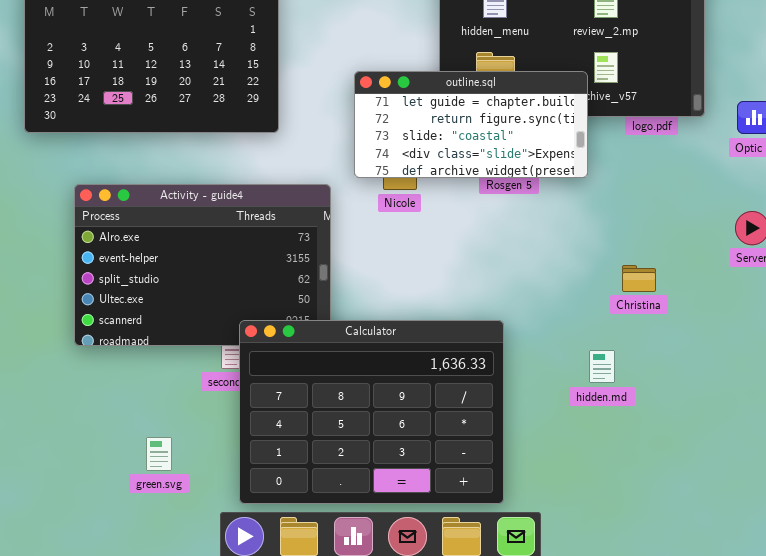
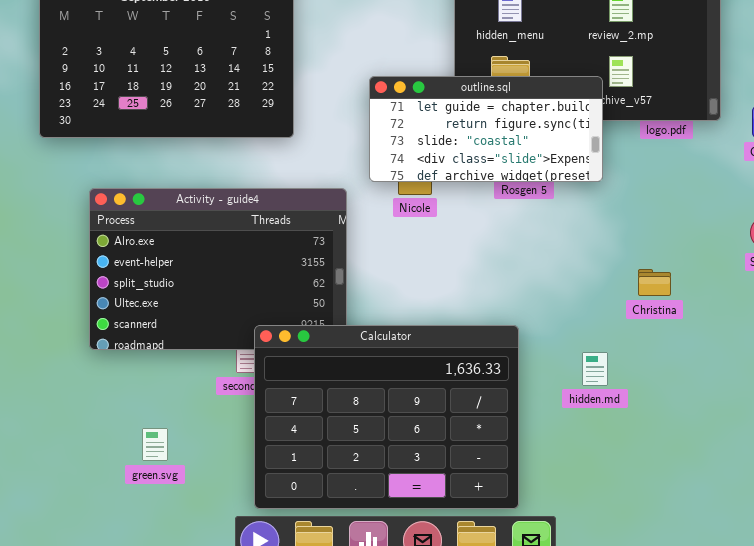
hidden.md: [589,350,615,383] -> [582,352,608,386], moved
green.svg: [146,437,172,471] -> [142,428,168,461], moved

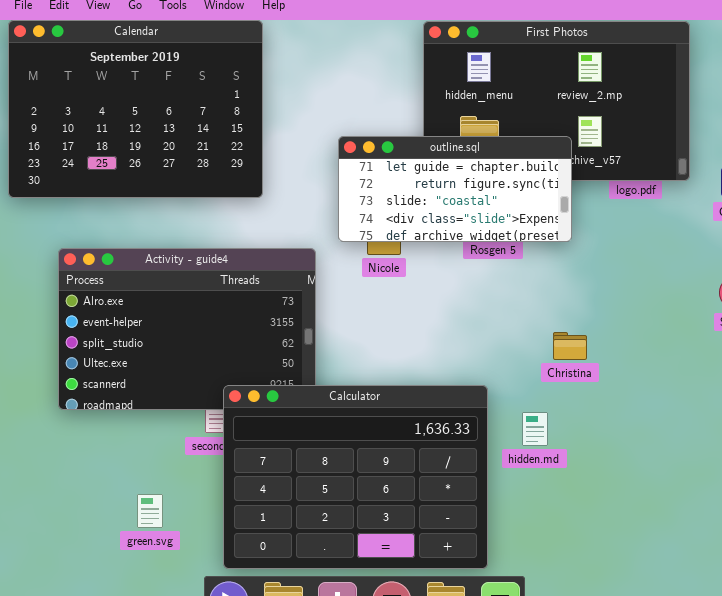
Christina: [638,269,671,296] -> [553,332,587,360], moved
hidden.md: [582,352,608,386] -> [522,412,548,446], moved
green.svg: [142,428,168,461] -> [137,494,163,528], moved

